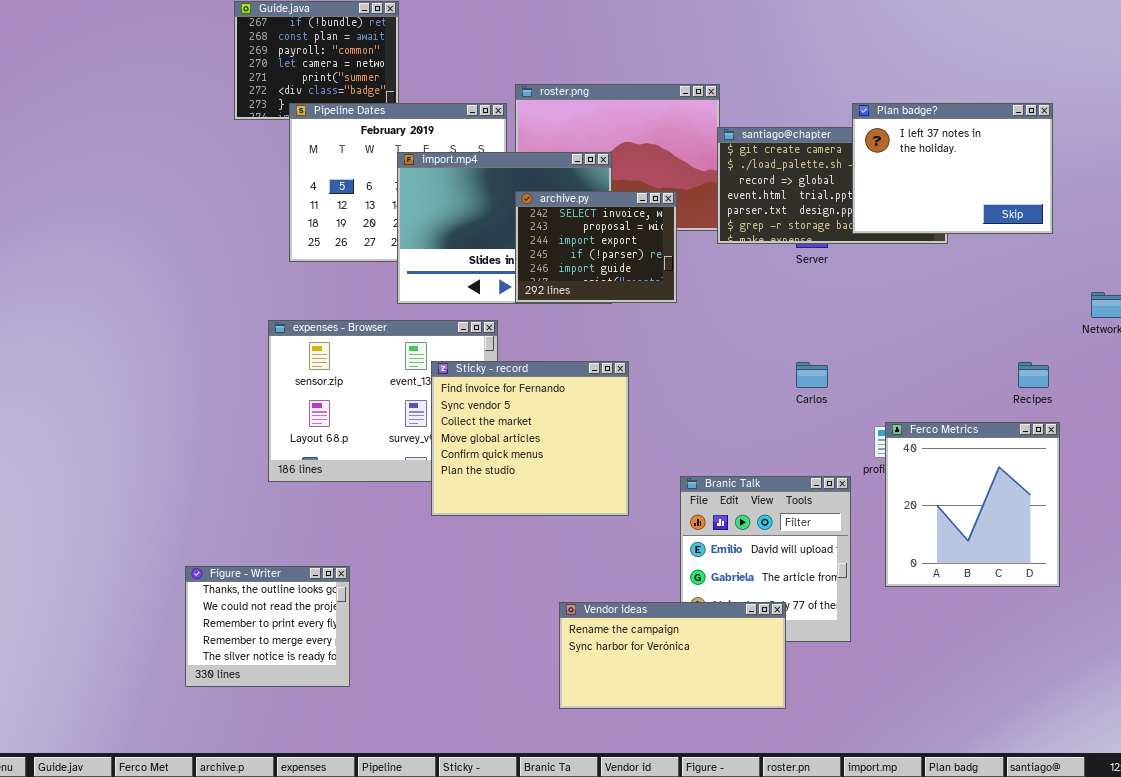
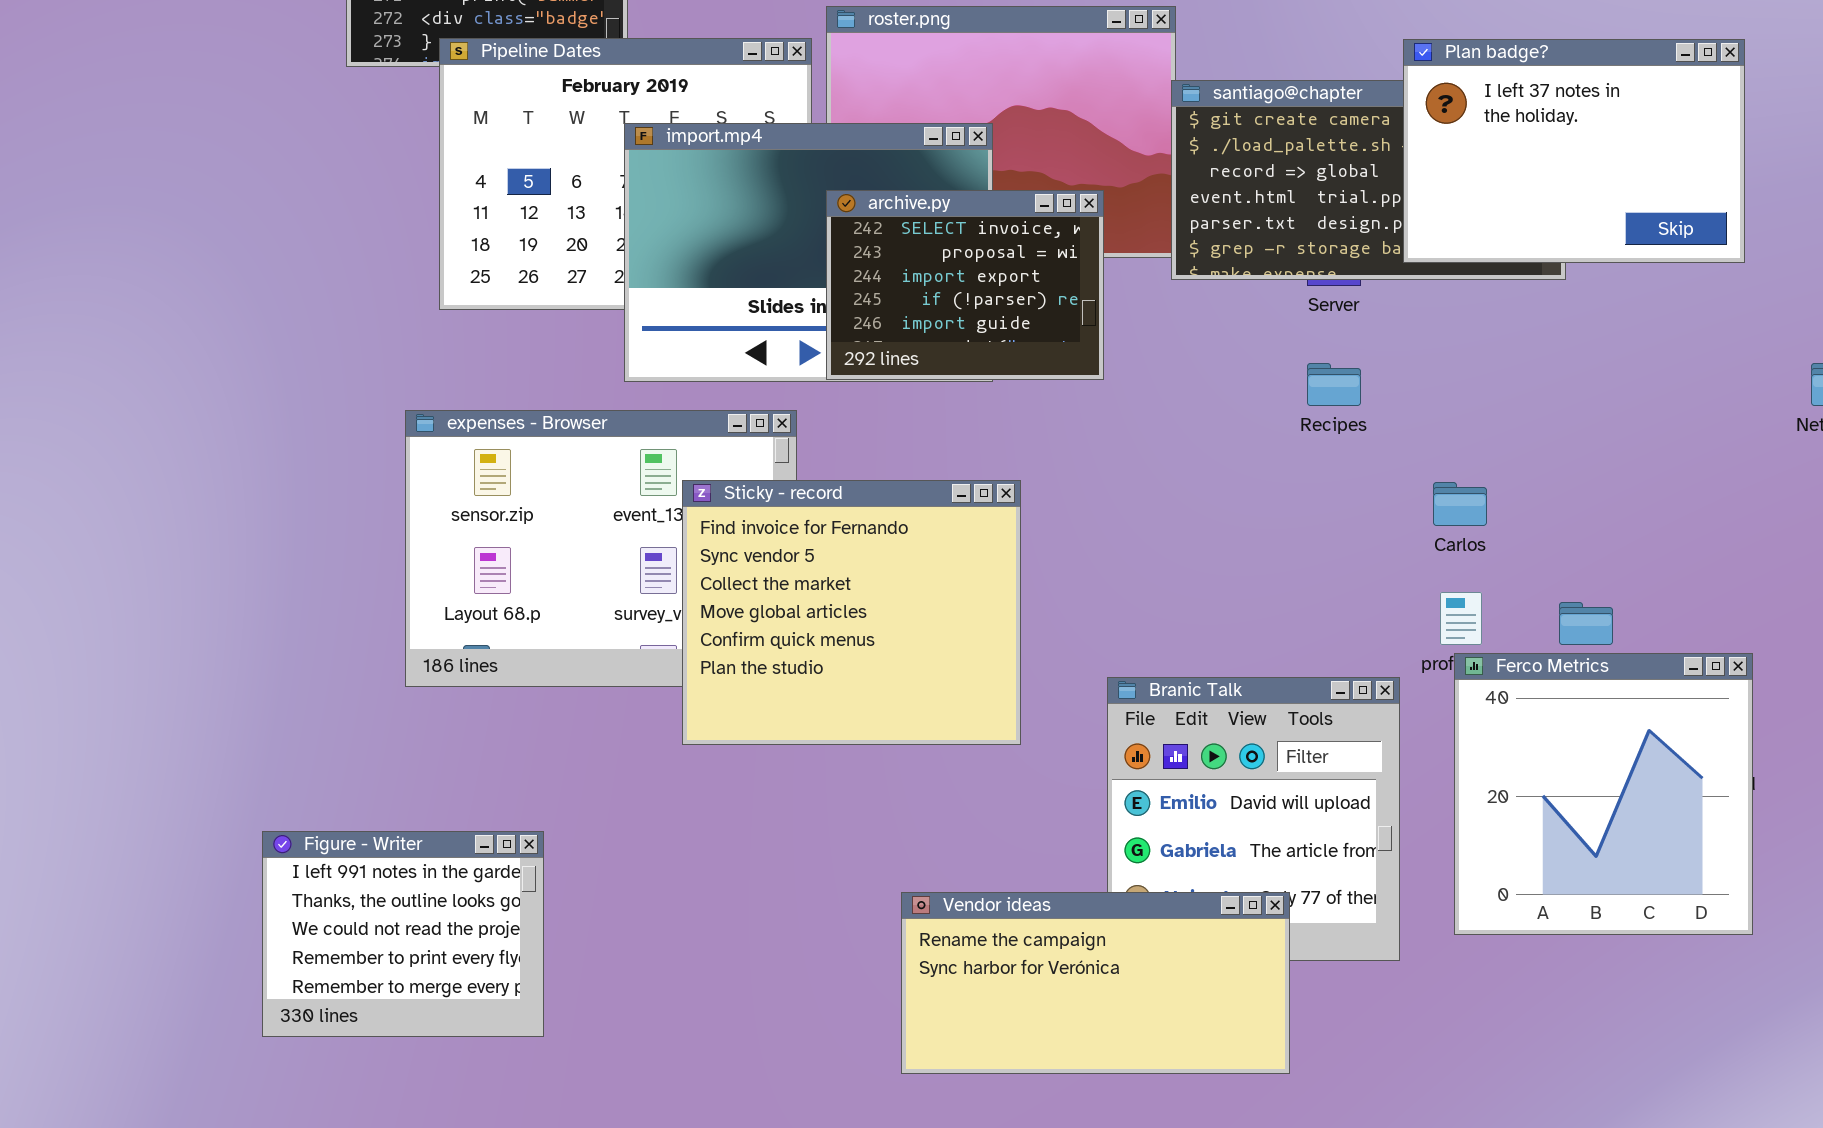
Carlos: [796,362,828,388] -> [1433,482,1487,526], moved
Recipes: [1018,362,1049,388] -> [1307,363,1361,406], moved
Ferco Metrics: [885,422,1060,587] -> [1454,653,1753,935], moved
Figure - Writer: [185,566,350,687] -> [262,831,544,1037], scrolled up 1 row

